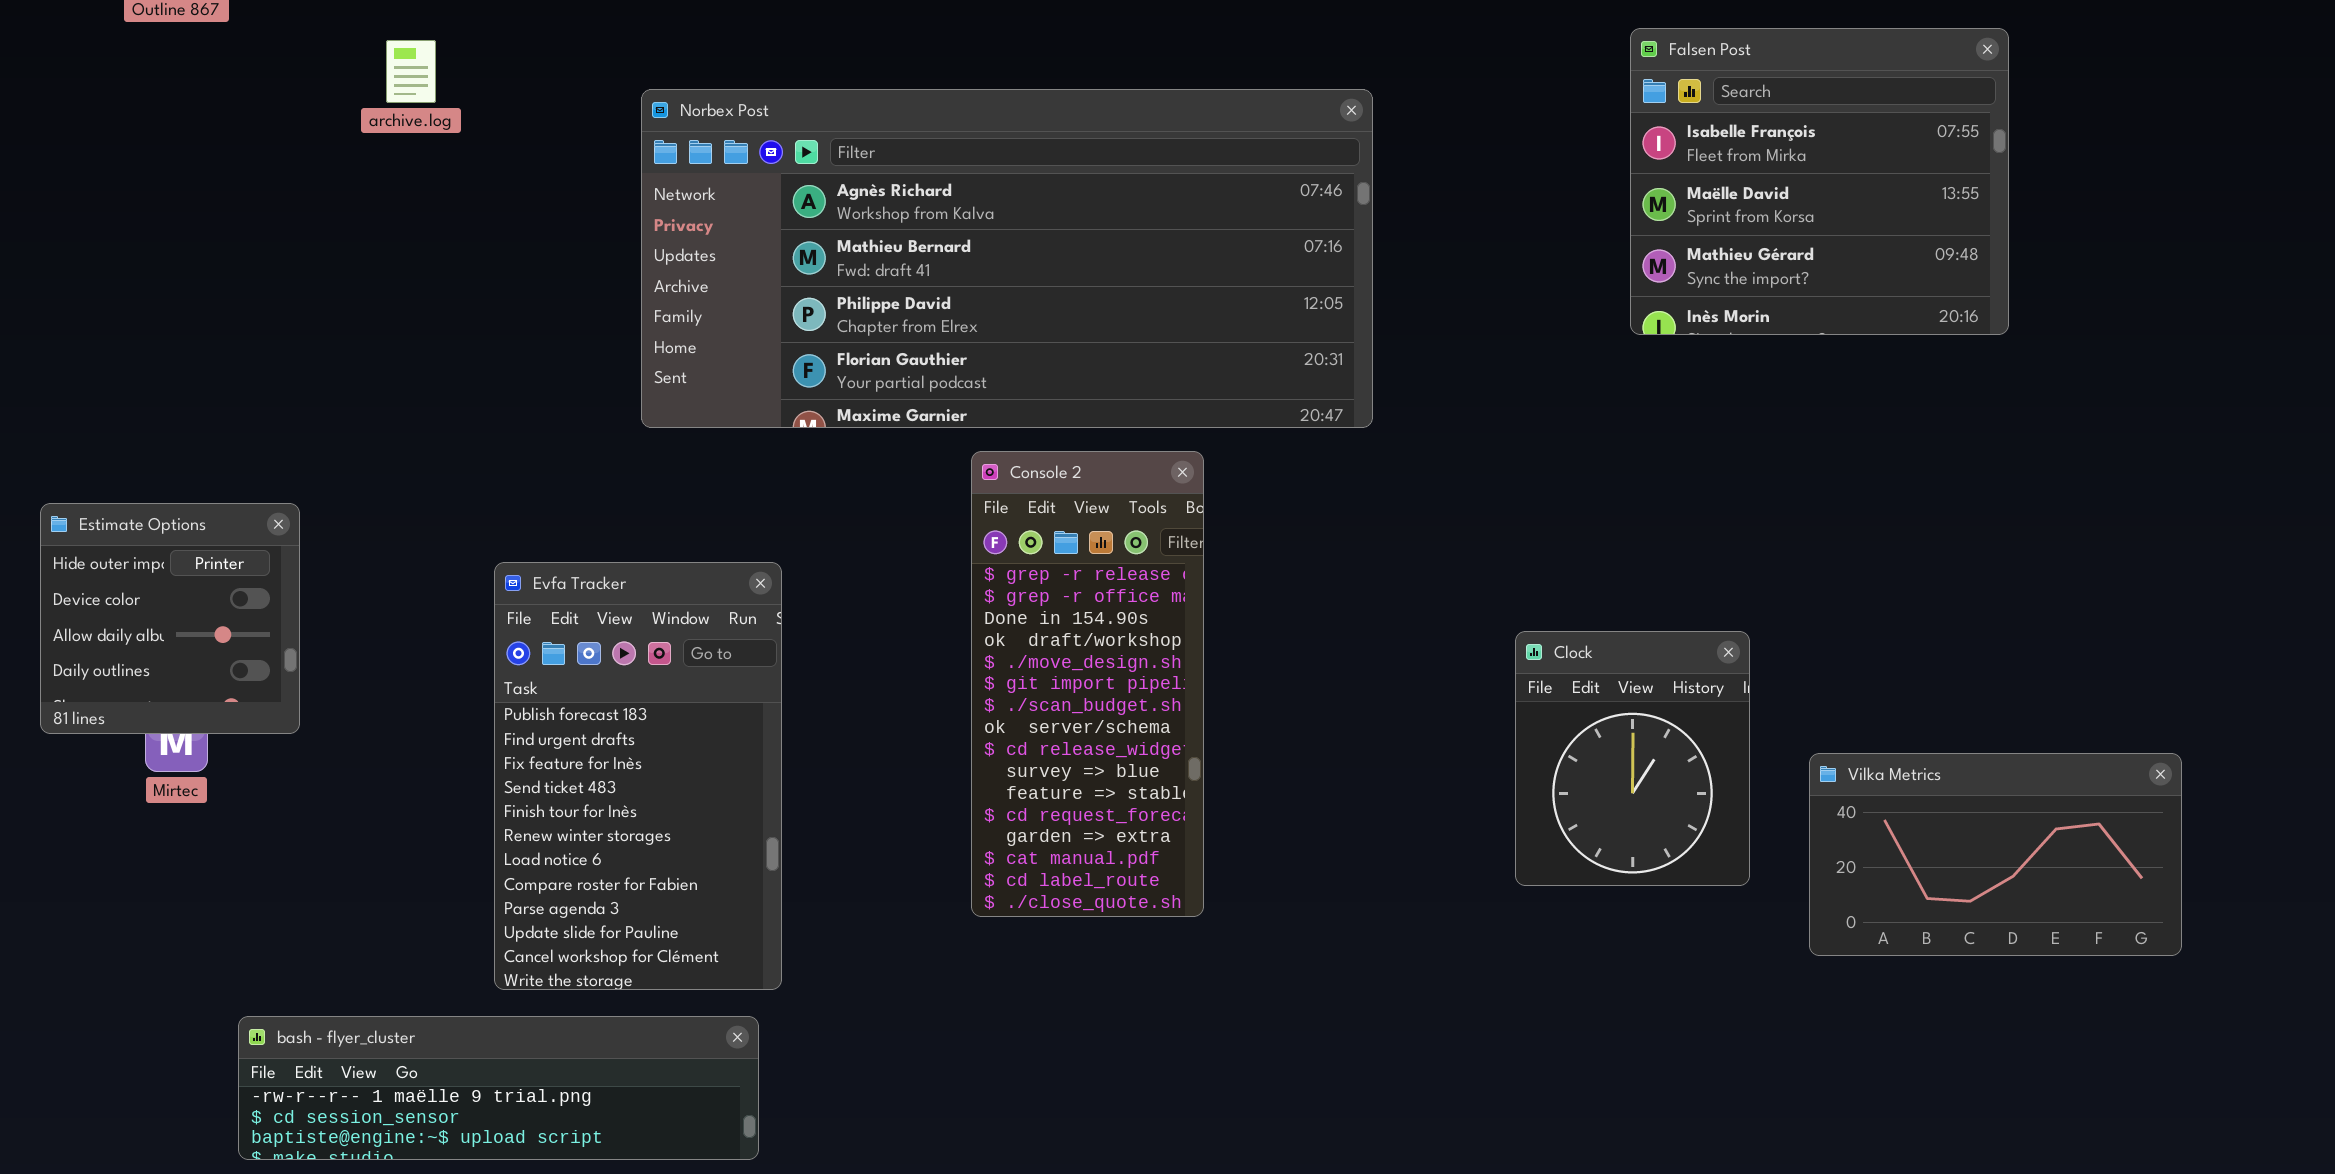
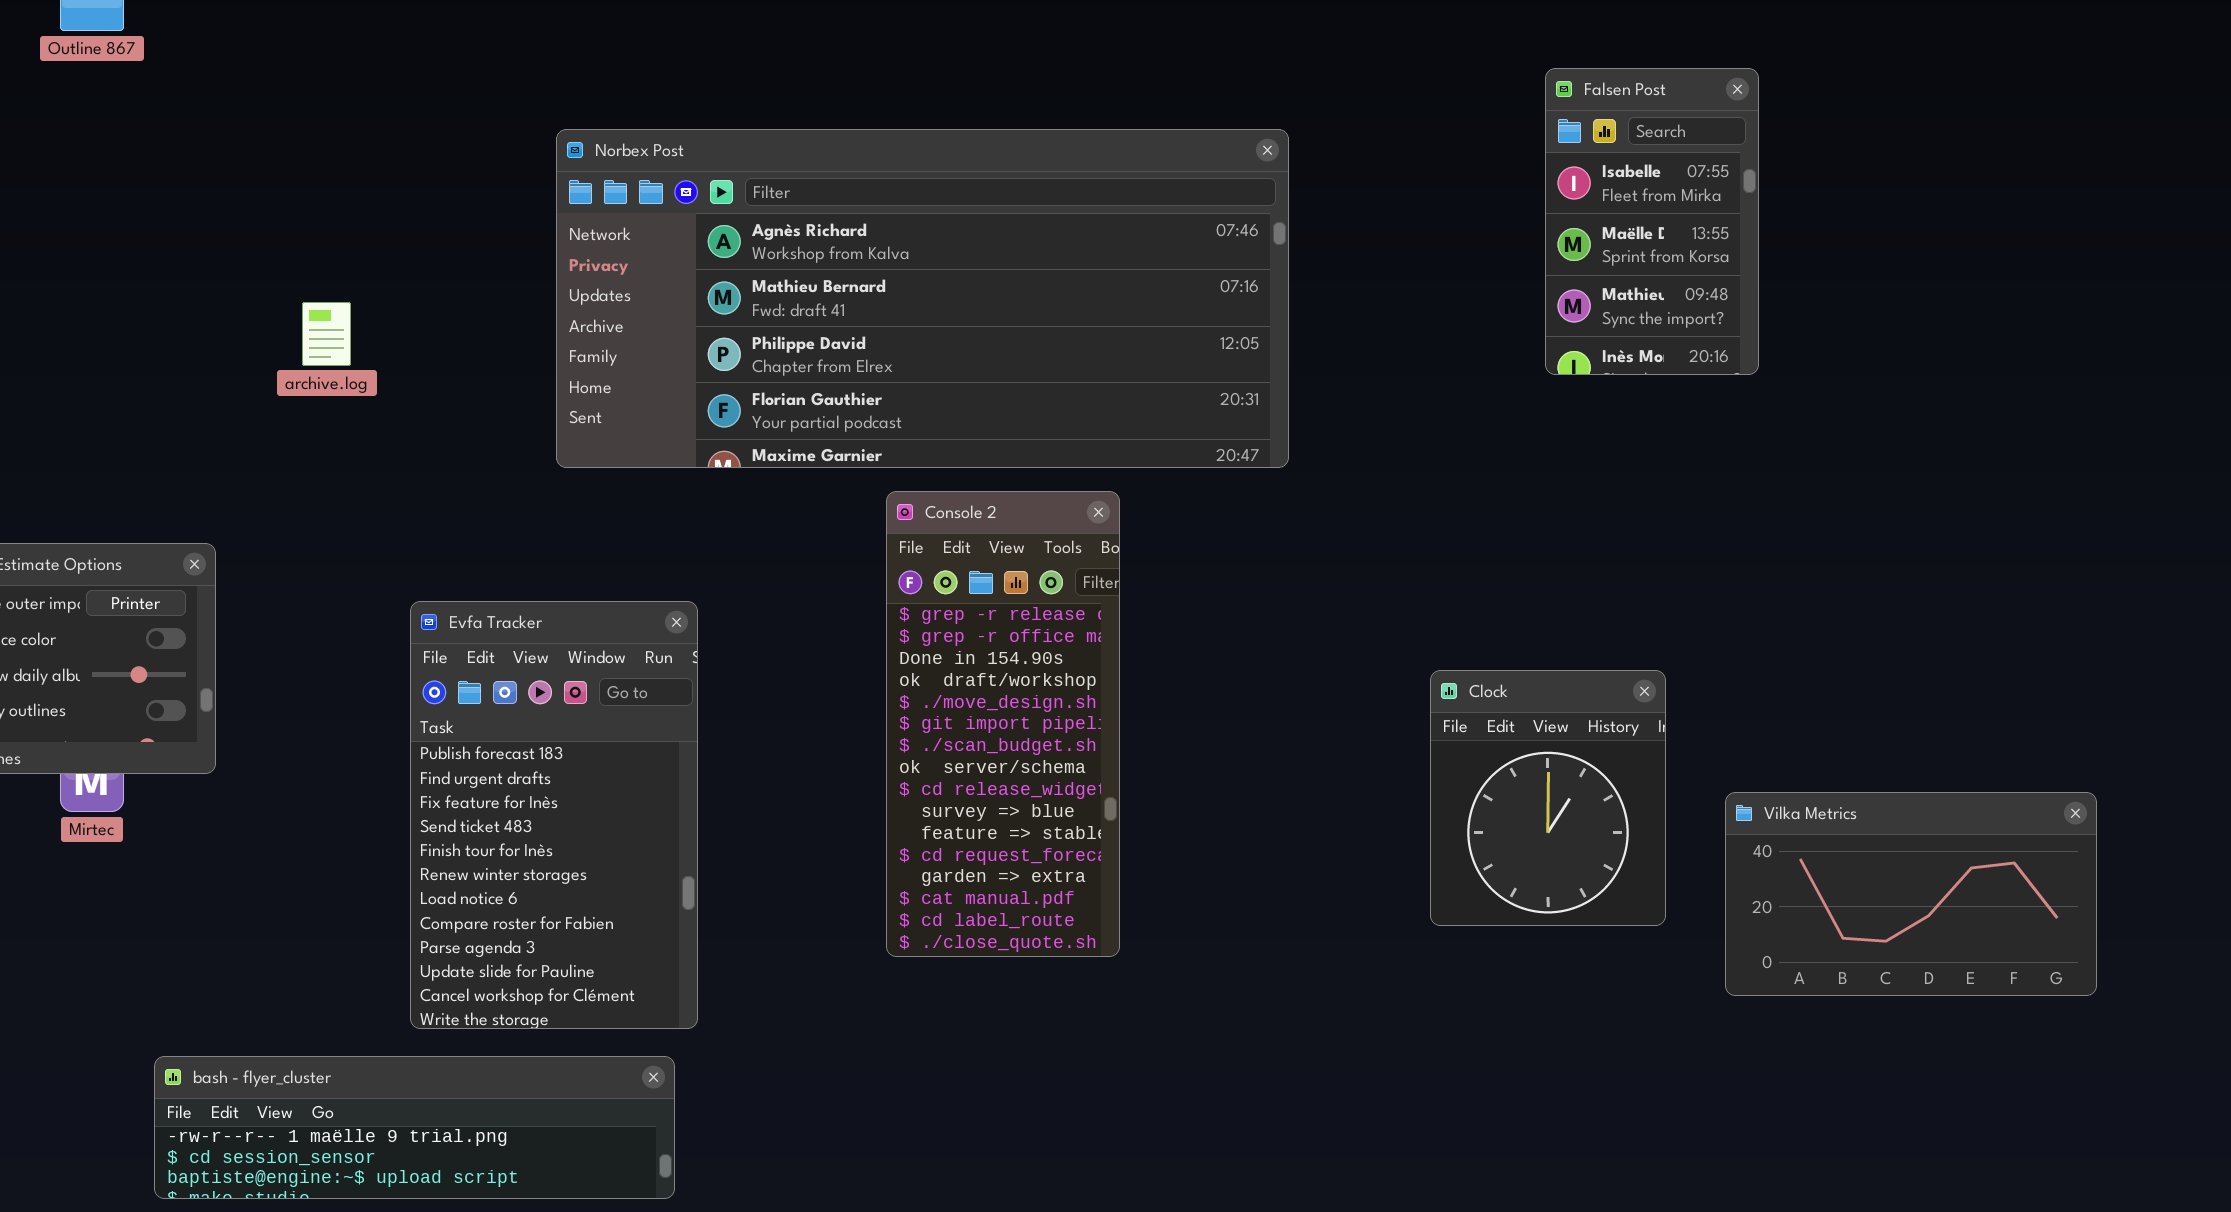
Falsen Post: [1630,28,2009,335] -> [1545,68,1759,375], resized
archive.log: [386,40,436,103] -> [302,302,351,366], moved

